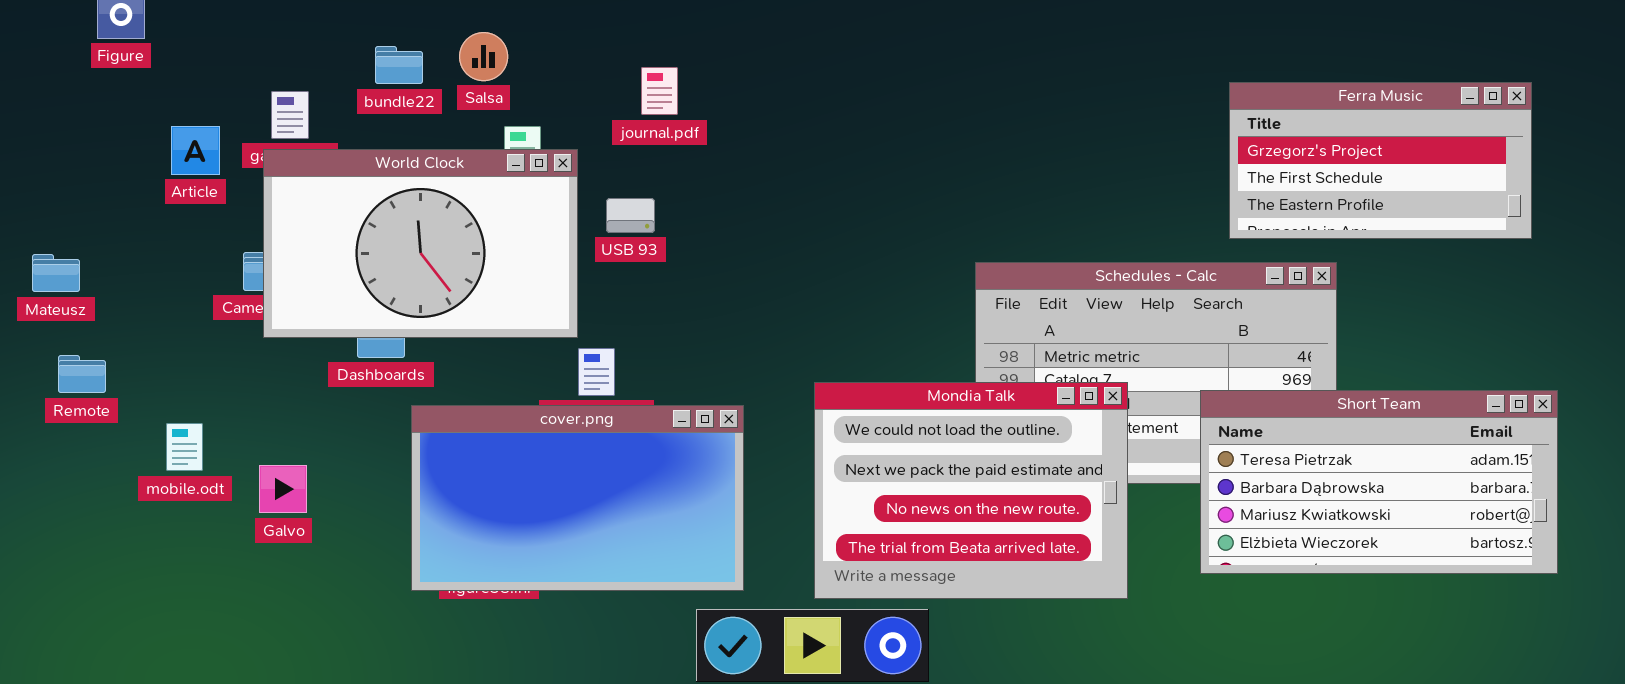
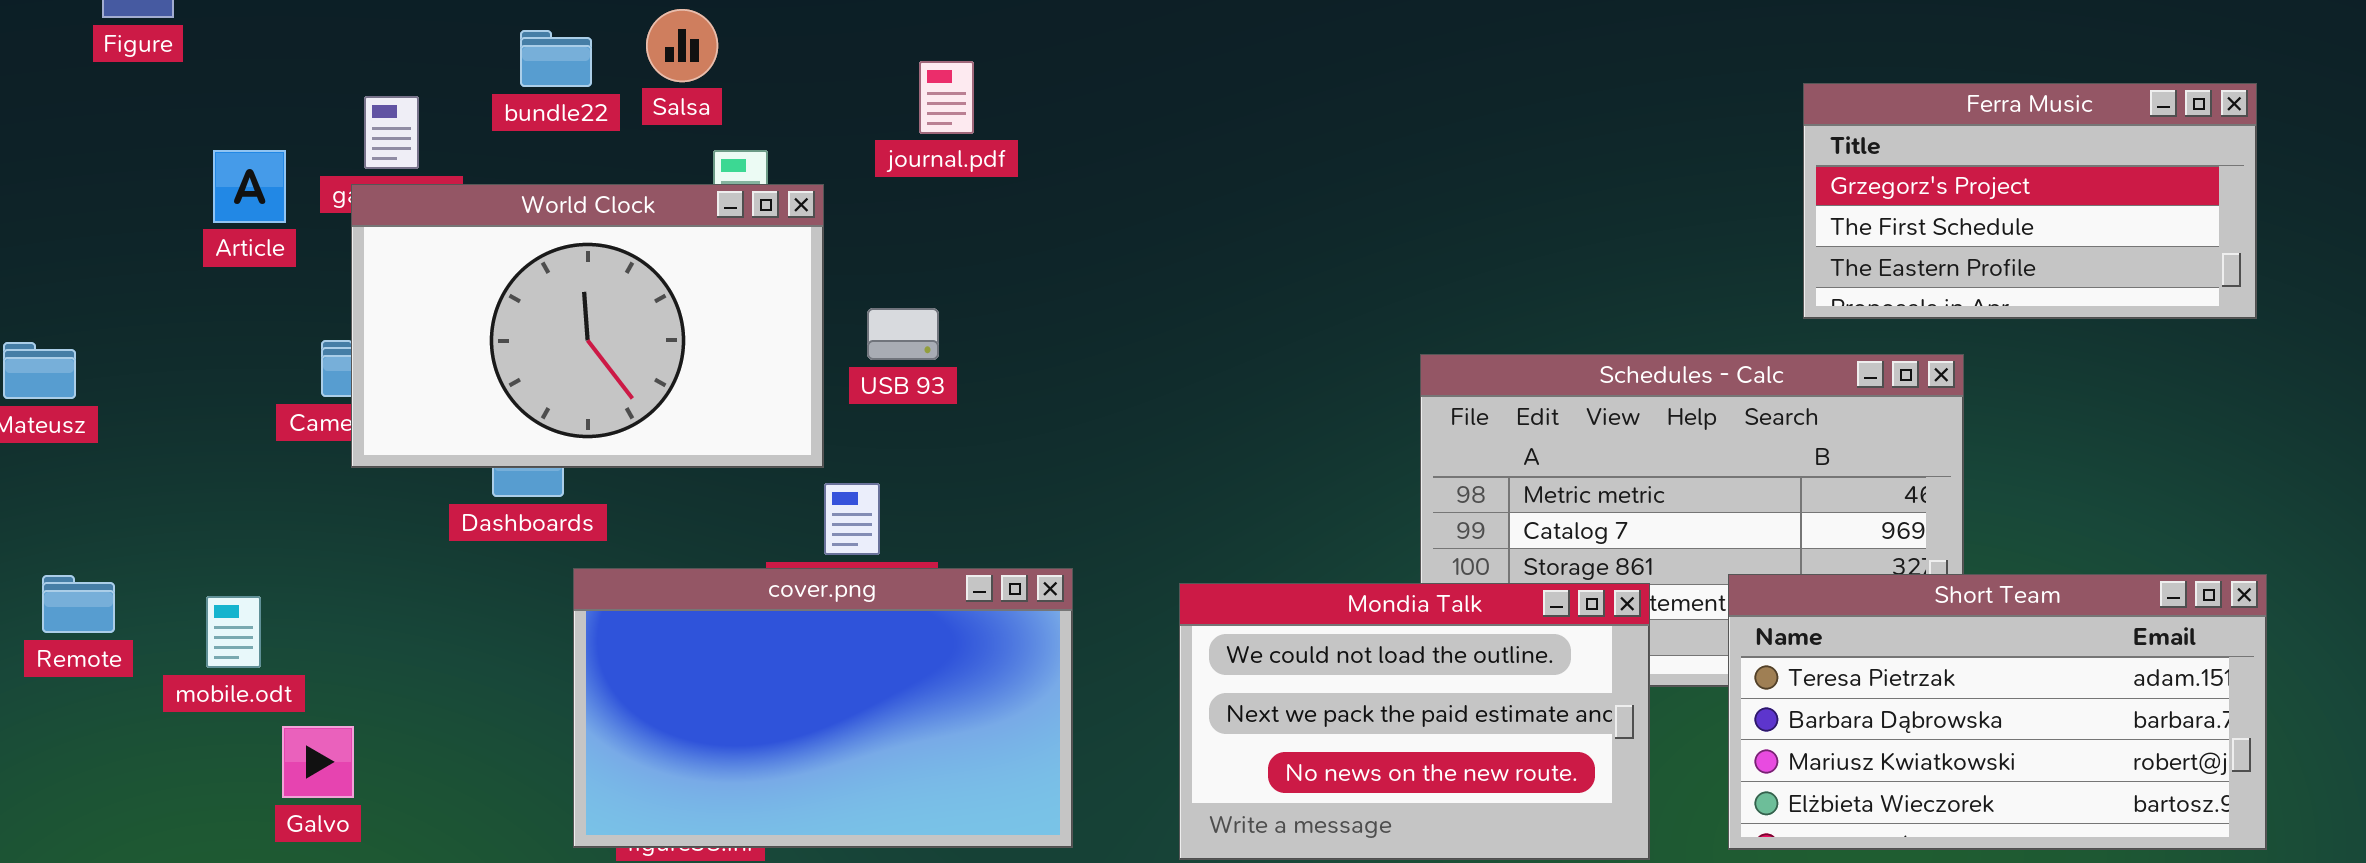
USB 93: [606,198,655,233] -> [867,308,939,360], moved
Remote: [58,355,106,393] -> [42,575,115,633], moved
Mondia Talk: [814,382,1128,599] -> [1179,583,1650,860], resized
Short Team: [1200,390,1558,574] -> [1728,574,2267,850], moved
Galvo: [259,465,307,513] -> [282,726,354,798], moved

